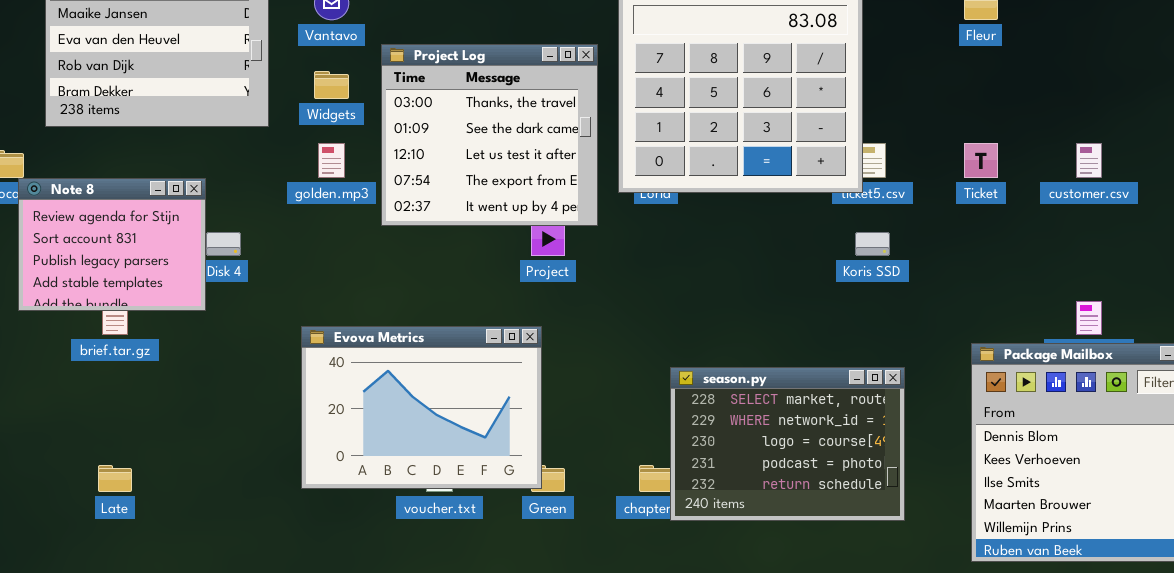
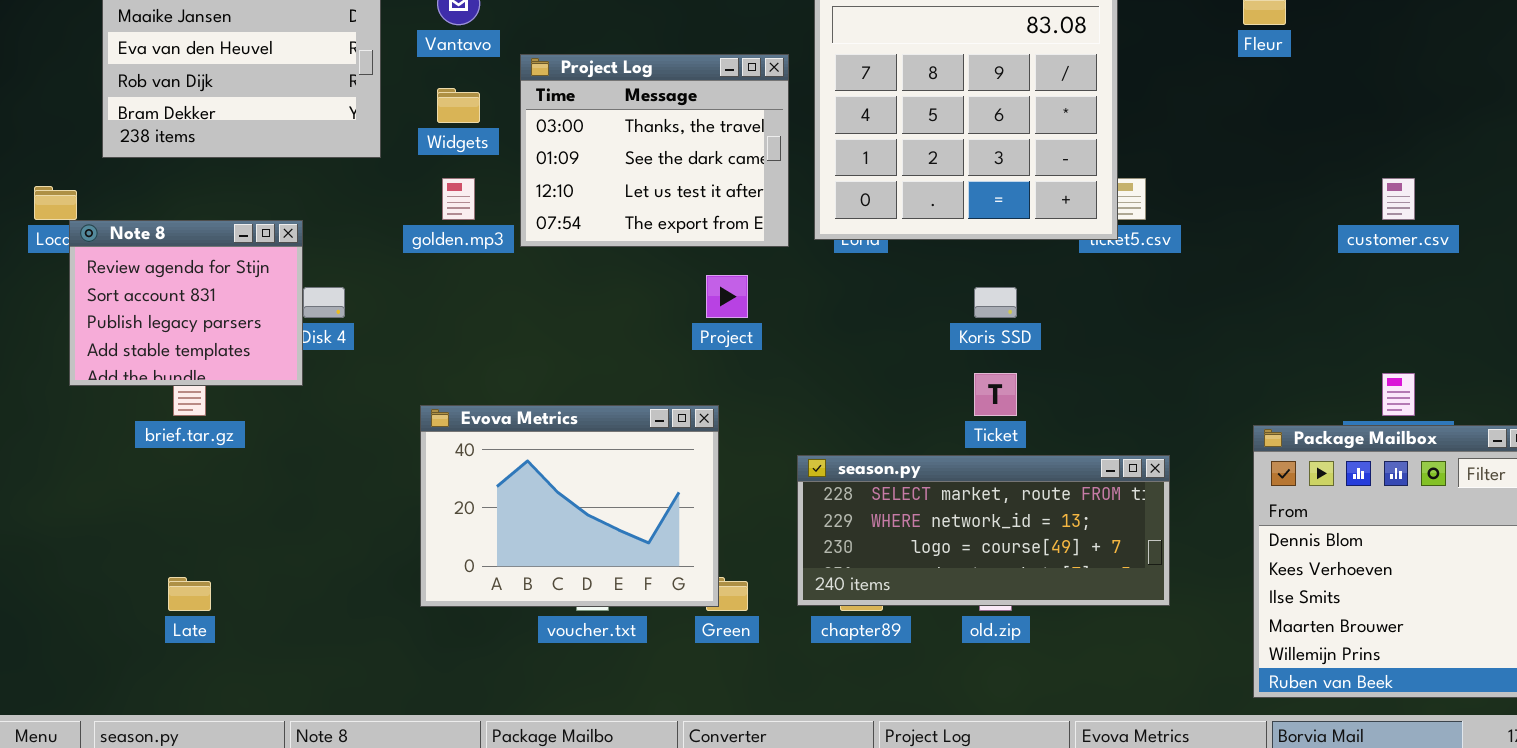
Project Log: [381,44,598,226] -> [520,54,789,247], resized
Ticket: [964,143,998,178] -> [974,373,1017,416], moved
Koris SSD: [855,232,890,256] -> [974,287,1017,318], moved
season.py: [670,367,905,521] -> [797,455,1170,606], resized

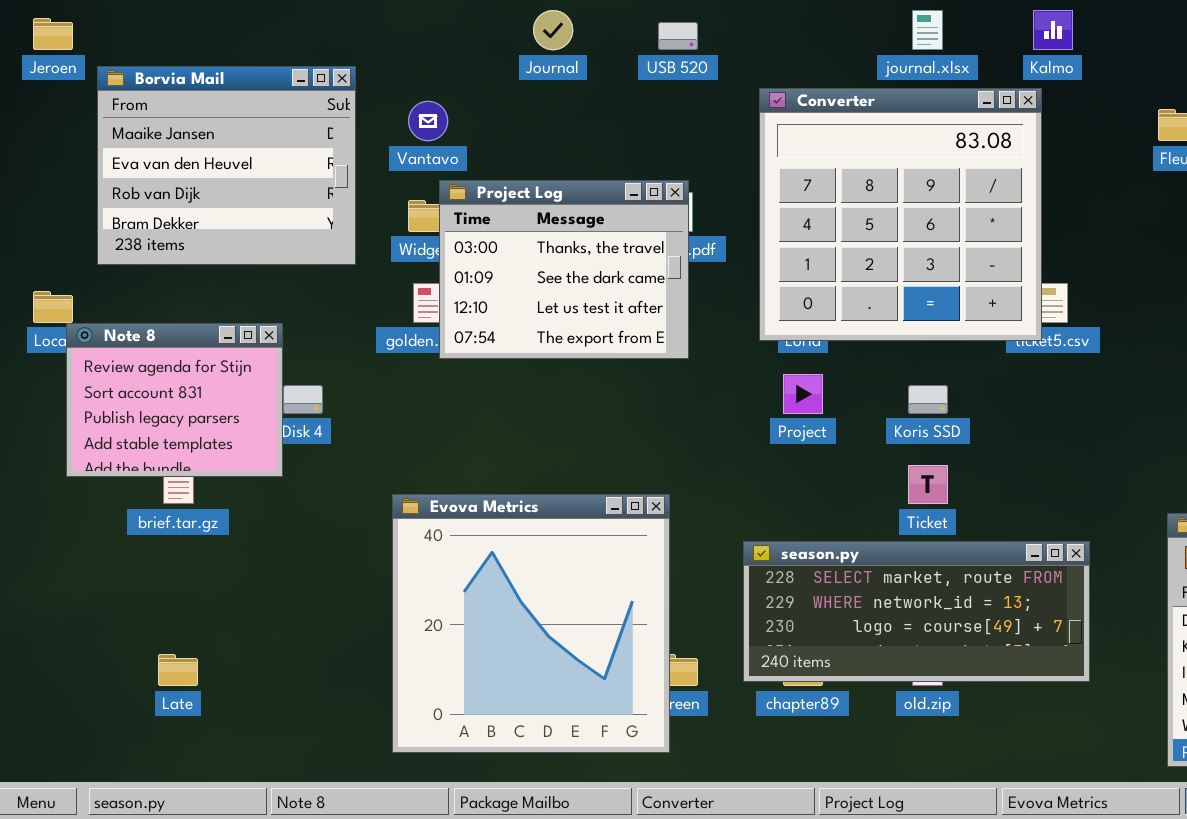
Project Log: [520,54,789,247] -> [439,180,689,359], moved
Project: [706,275,748,318] -> [783,374,823,414], moved
Evova Metrics: [420,405,719,607] -> [392,494,670,753], resized

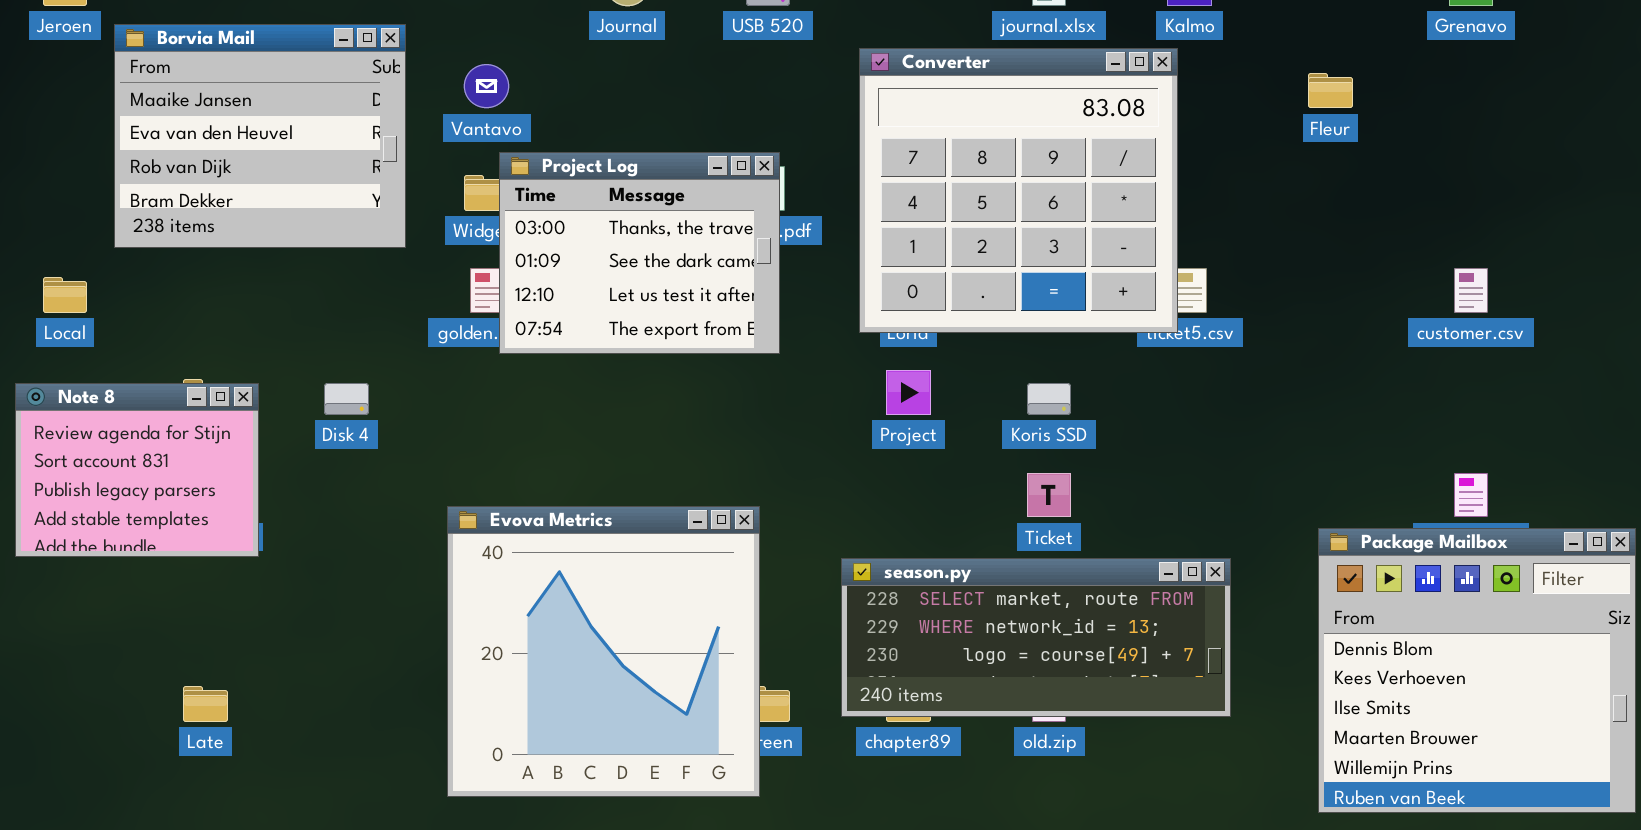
Note 8: [66,323,283,477] -> [15,383,259,557], moved

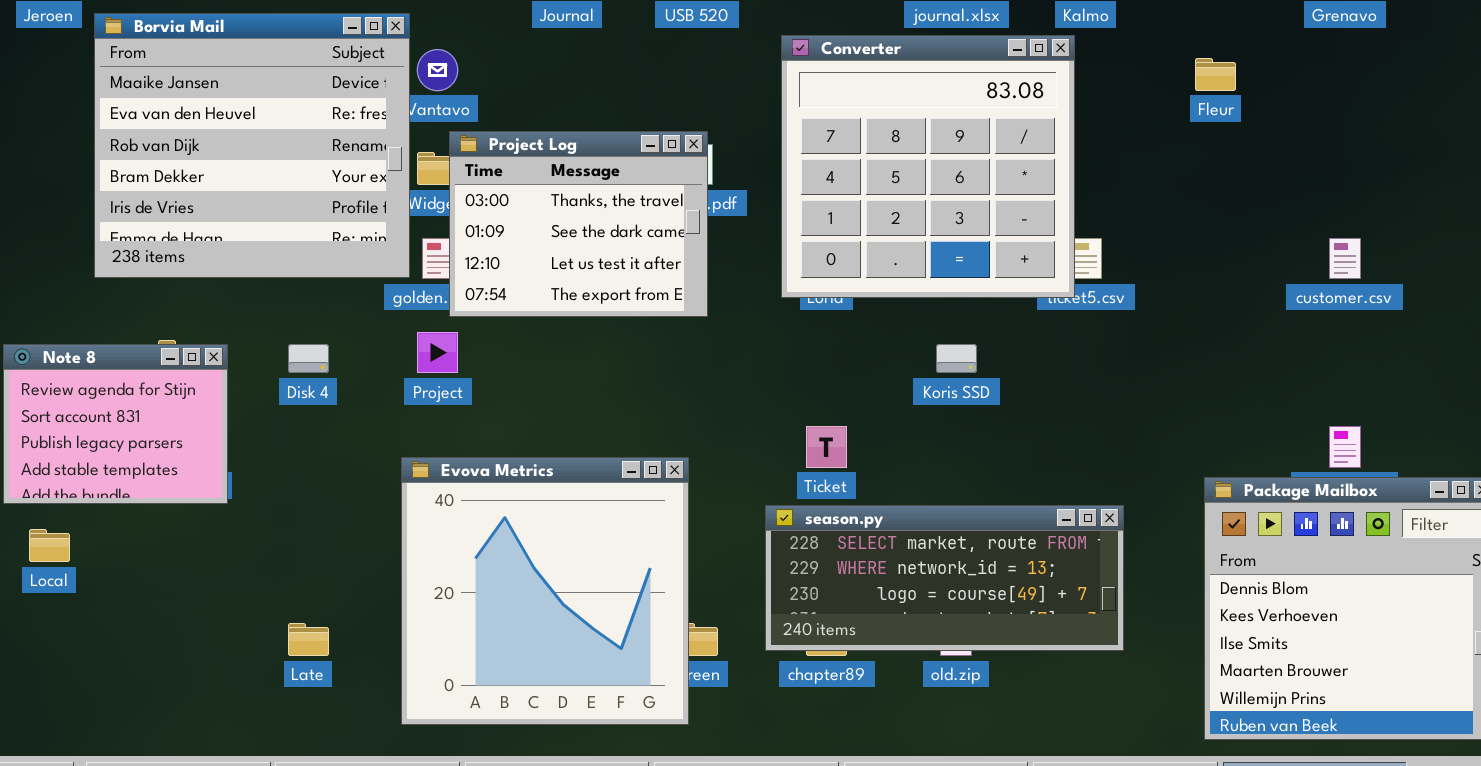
Borvia Mail: [114,24,406,248] -> [94,13,410,278], resized
Local: [43,277,87,313] -> [29,529,70,562], moved
Project: [886,370,931,415] -> [417,332,458,373], moved
Ticket: [1027,473,1071,517] -> [806,426,847,468], moved
Late: [183,686,228,722] -> [288,623,329,656], moved

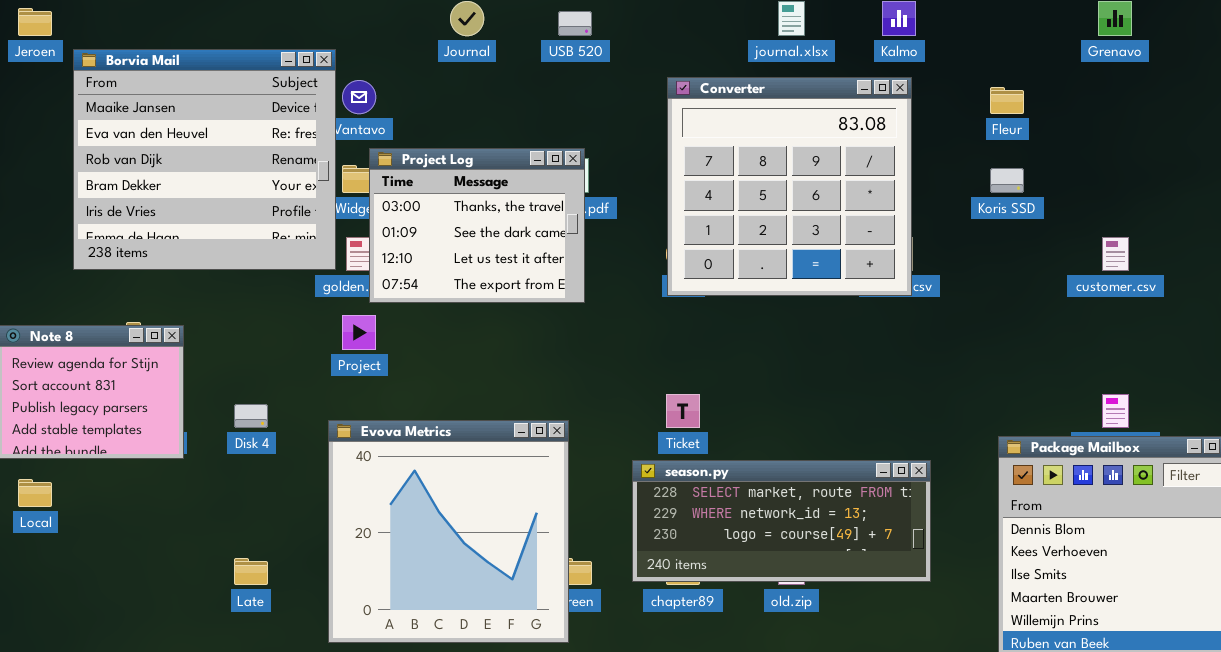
Converter: [781,35,1075,298] -> [667,77,912,296], moved
Disk 4: [288,344,329,373] -> [234,404,268,428], moved
Koris SSD: [936,344,977,373] -> [990,168,1024,193], moved

